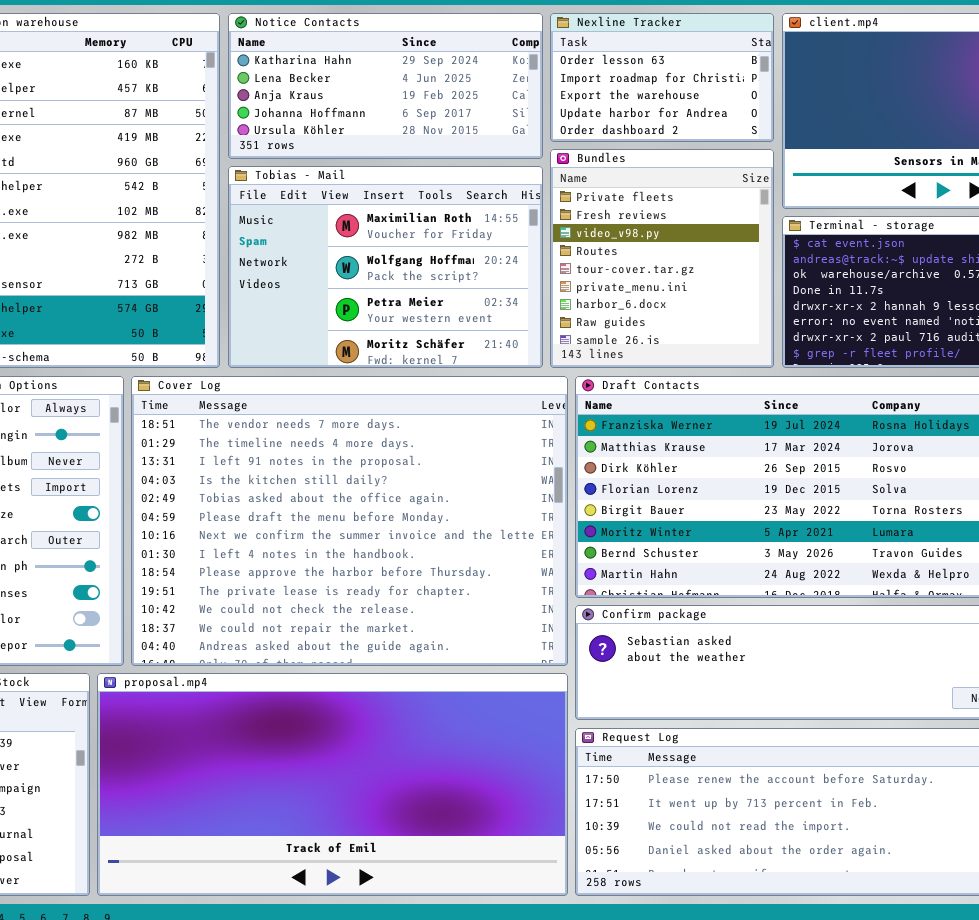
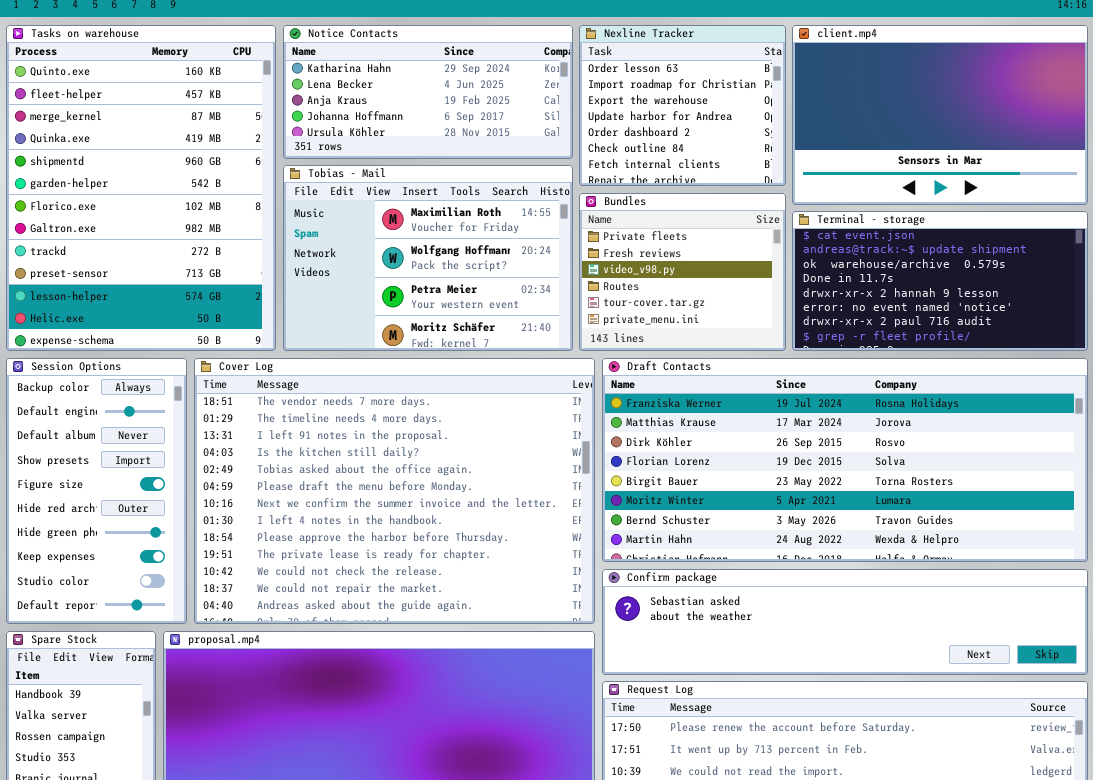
Nexline Tracker: [550,13,774,142] -> [579,25,786,186], resized
Bundles: [550,149,774,368] -> [579,193,786,351], resized

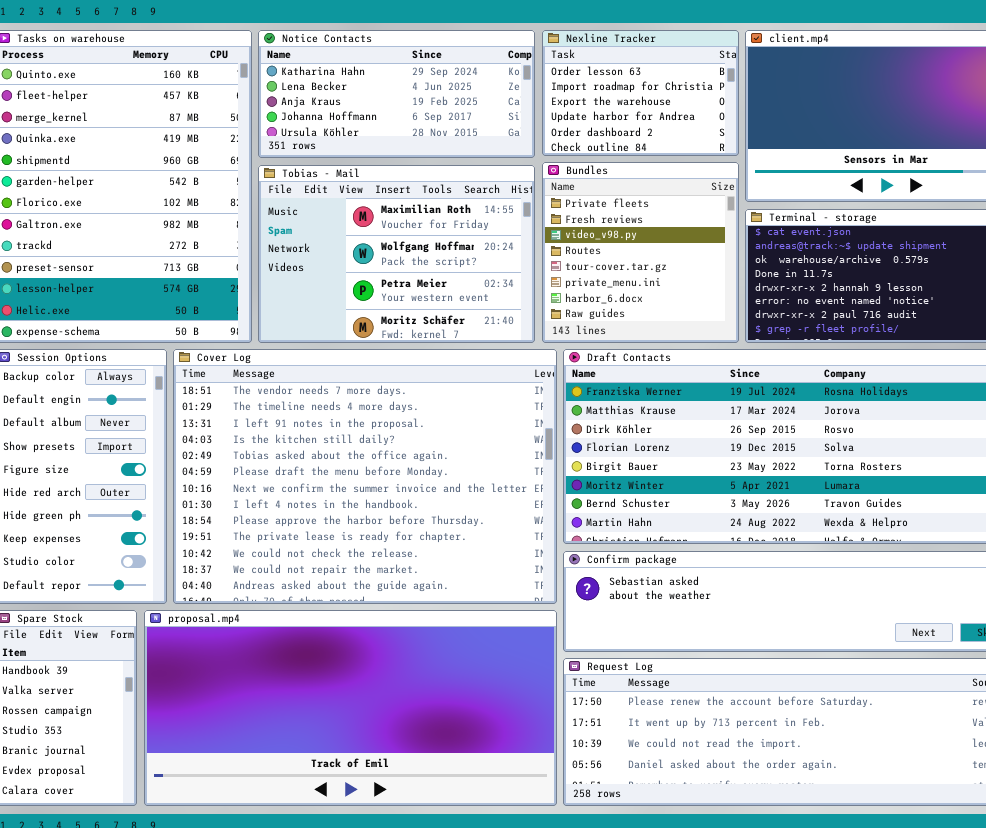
Nexline Tracker: [579,25,786,186] -> [542,30,739,156], resized
Bundles: [579,193,786,351] -> [542,162,739,343], resized

